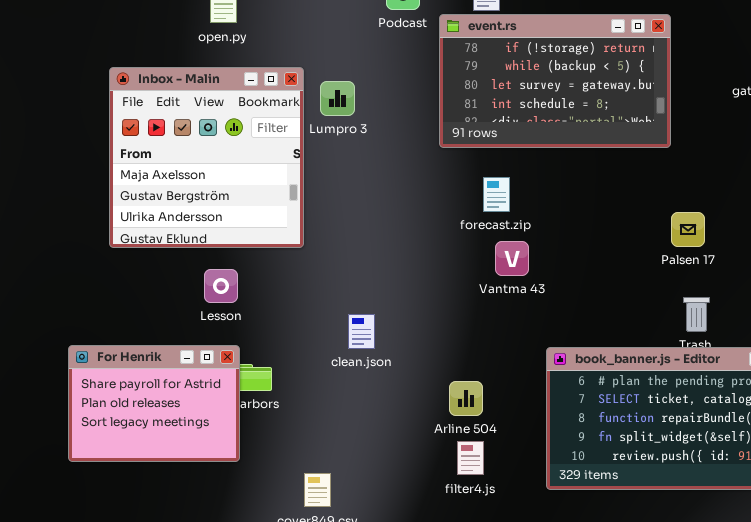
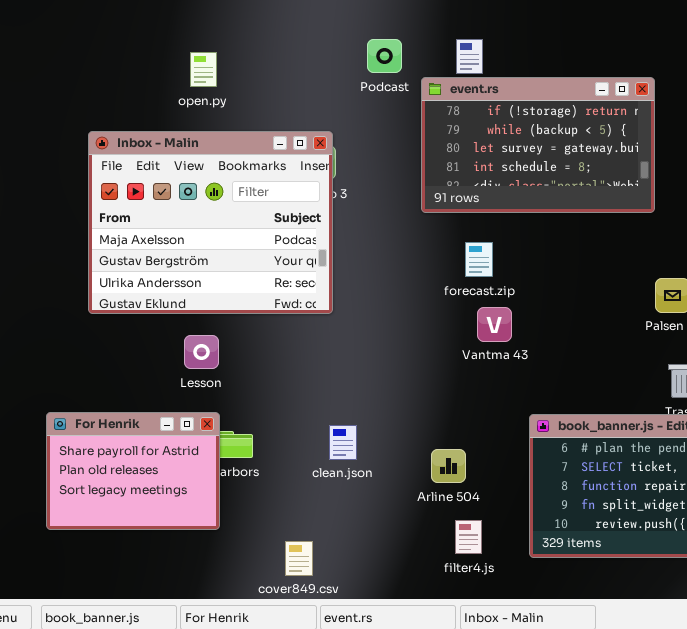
Inbox - Malin: [109,67,304,248] -> [88,131,333,314], resized
clean.json: [348,314,375,349] -> [329,425,357,460], moved
filter4.js: [457,441,484,475] -> [455,520,482,554], moved

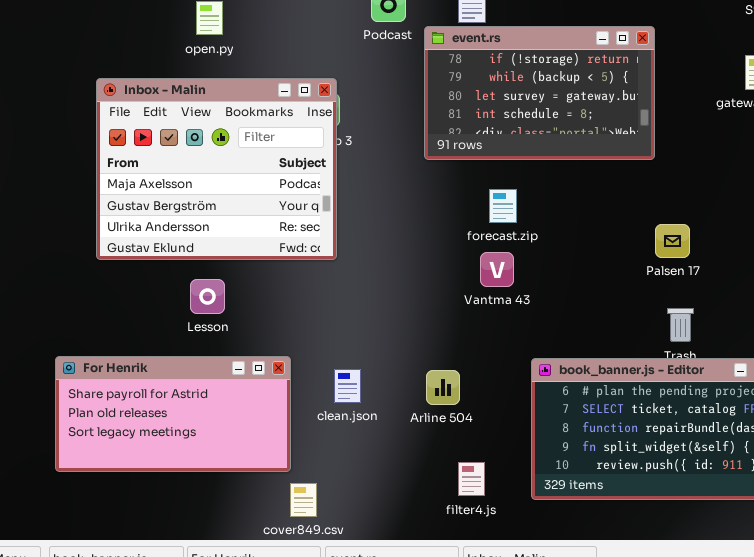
forecast.zip: [465,242,493,277] -> [489,189,517,223], moved
For Henrik: [46,412,220,530] -> [55,356,291,472], resized
Arline 504: [431,449,466,483] -> [426,370,460,405], moved

